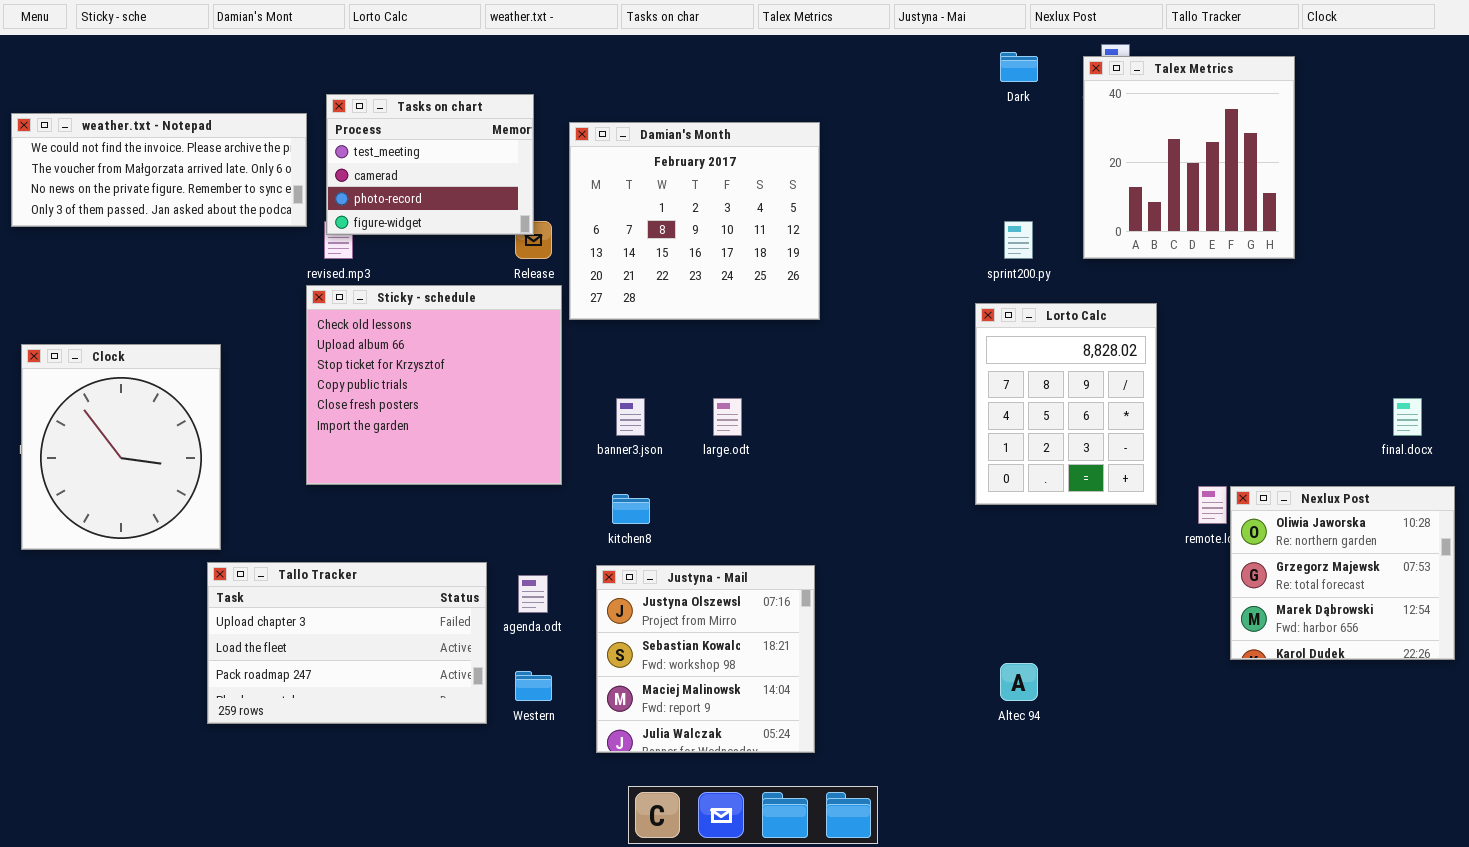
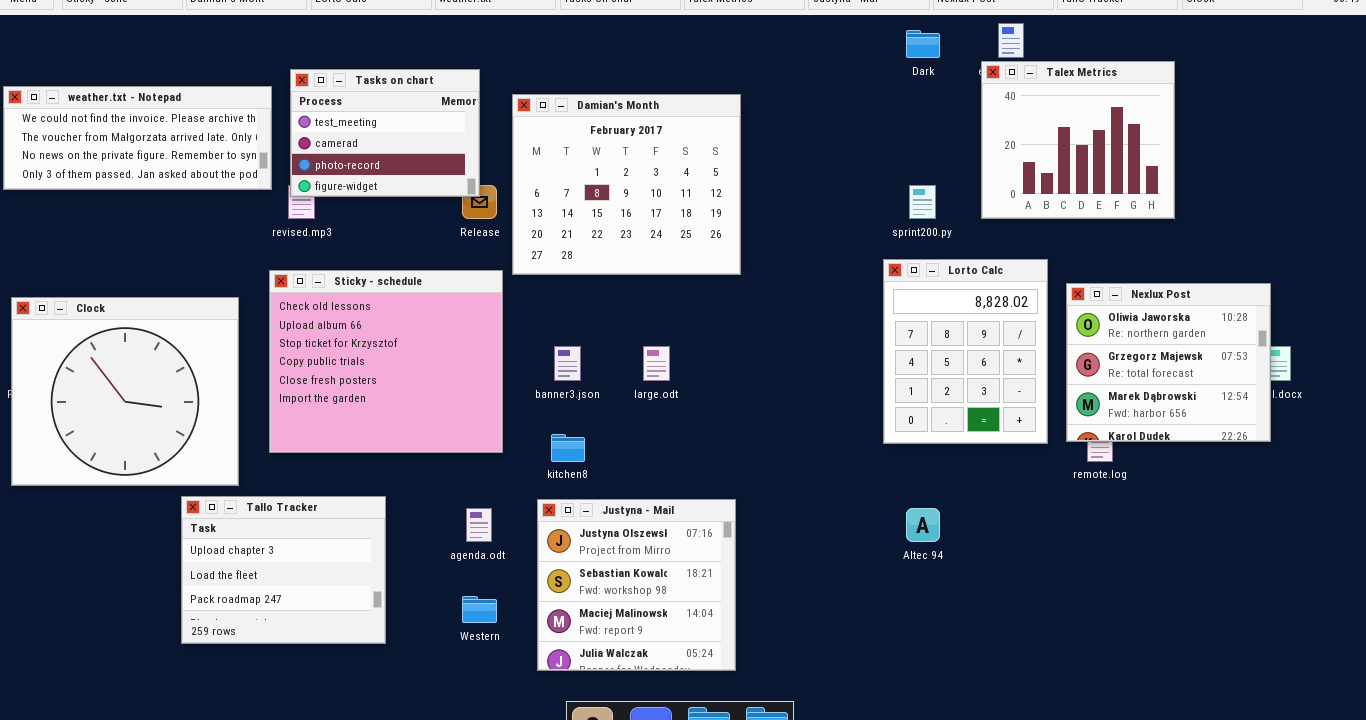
Talex Metrics: [1083,56,1295,259] -> [981,61,1175,219], resized
Sticky - schedule: [306,285,562,485] -> [269,270,503,453], moved
Clock: [21,344,221,550] -> [11,297,239,486], resized
Nexlux Post: [1230,486,1455,660] -> [1066,283,1271,442], moved
Tallo Tracker: [207,562,487,724] -> [181,496,386,644], resized
Altec 94: [1000,663,1038,701] -> [906,508,940,542], moved

